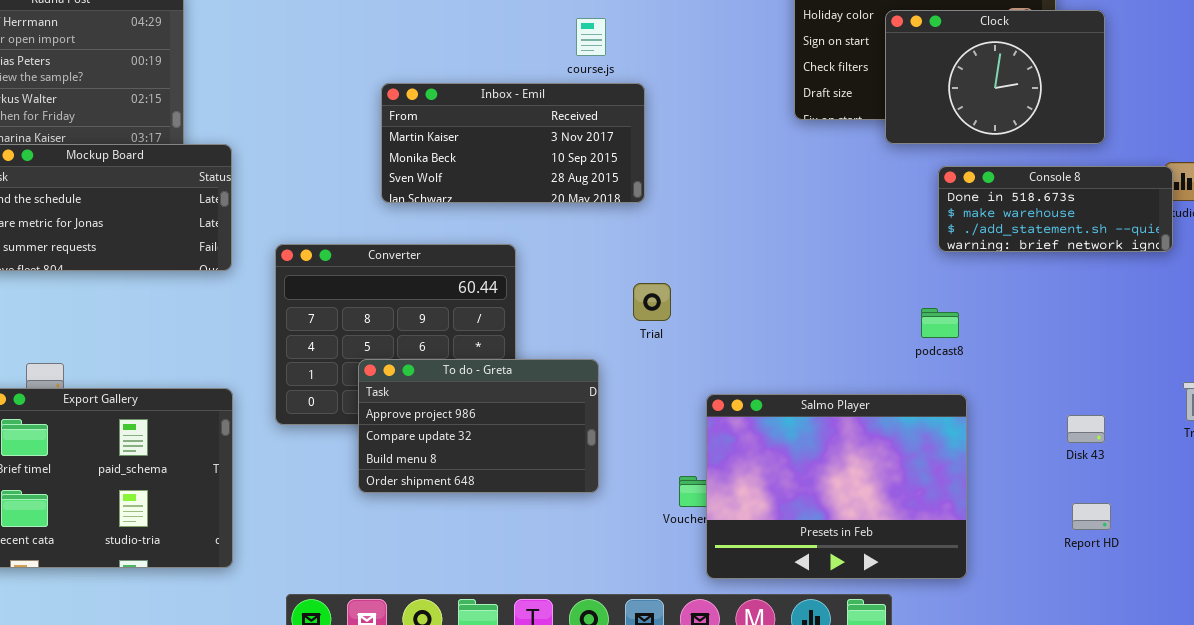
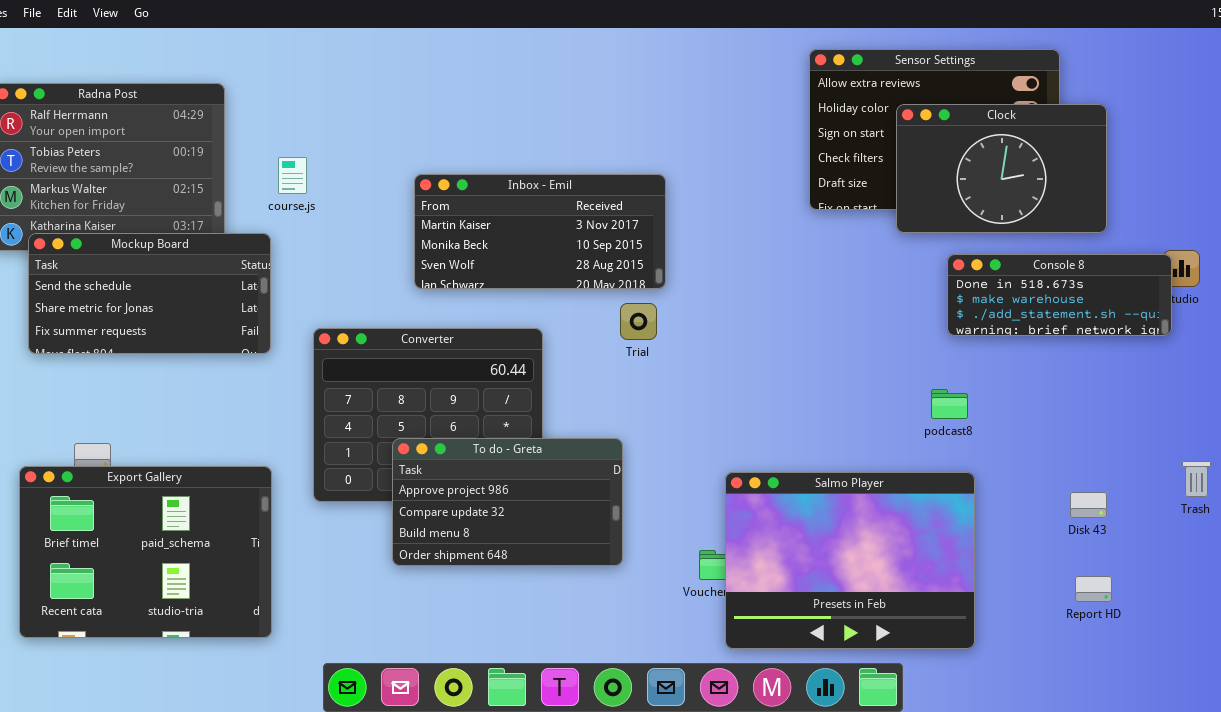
course.js: [576,18,606,56] -> [278,157,307,194], moved
Trial: [633,283,671,321] -> [620,303,657,340], moved

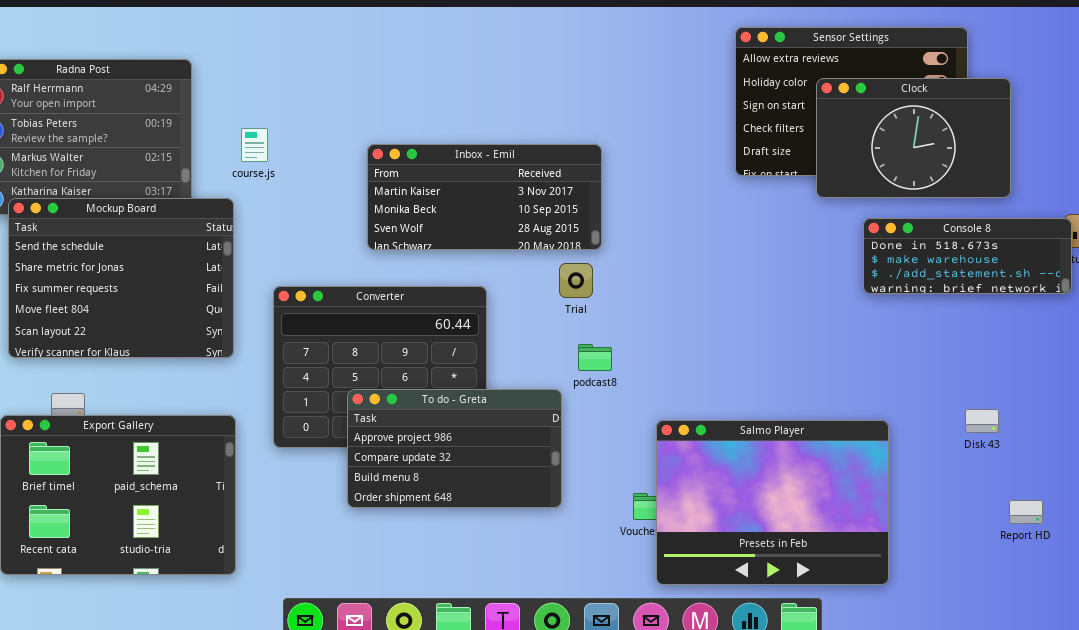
Mockup Board: [28,233,271,354] -> [8,198,234,358], resized
podcast8: [931,389,968,419] -> [578,344,612,371], moved
Disk 43: [1070,492,1107,518] -> [965,409,999,433], moved
Report HD: [1075,576,1112,602] -> [1009,500,1043,524], moved

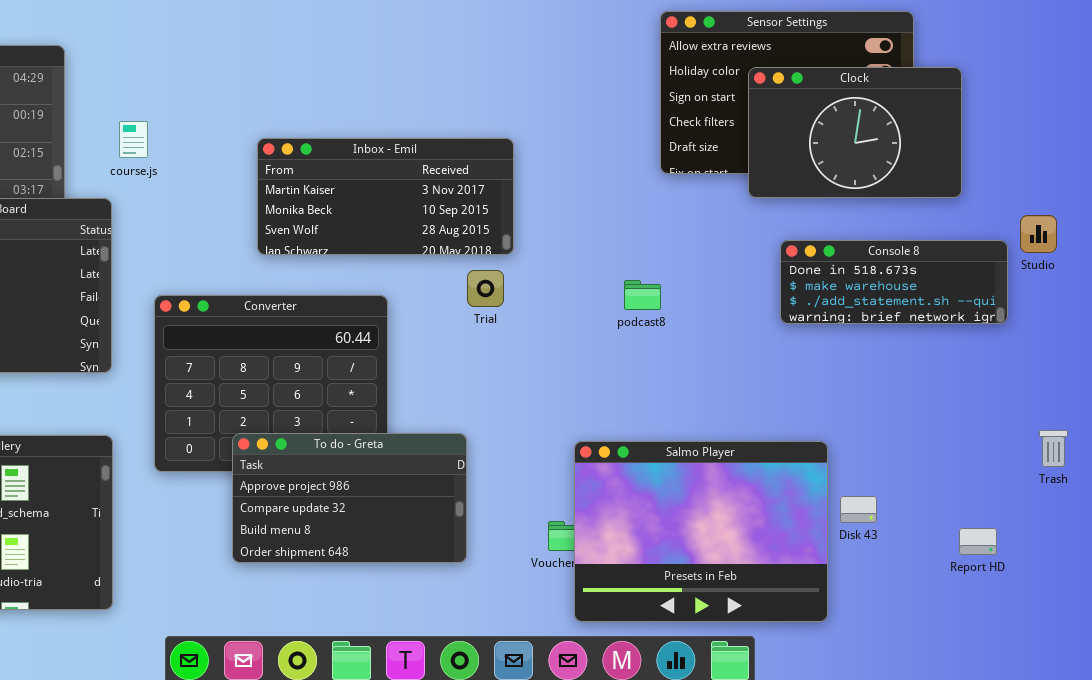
Console 8: [863,218,1072,294] -> [780,240,1008,324], moved
podcast8: [578,344,612,371] -> [624,280,661,310], moved
To do - Greta: [347,389,562,508] -> [232,433,467,563], moved
Disk 43: [965,409,999,433] -> [840,496,877,523], moved

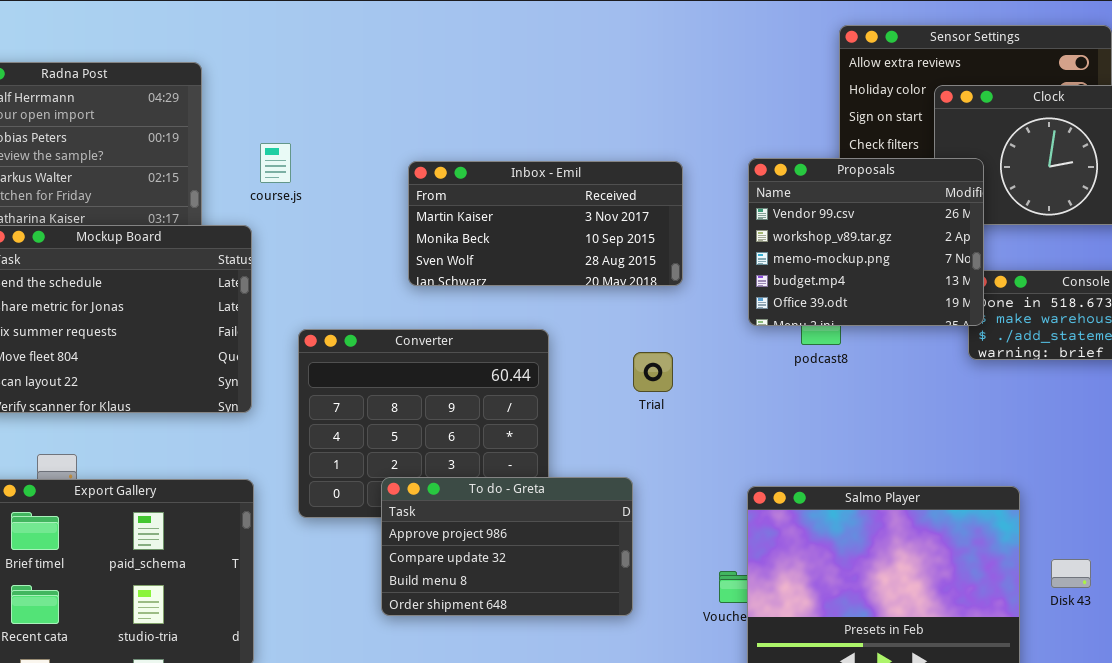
Proposals: none -> [748,158,984,326], opened
Trial: [467,270,504,307] -> [633,352,673,392], moved
Disk 43: [840,496,877,523] -> [1051,559,1091,588], moved

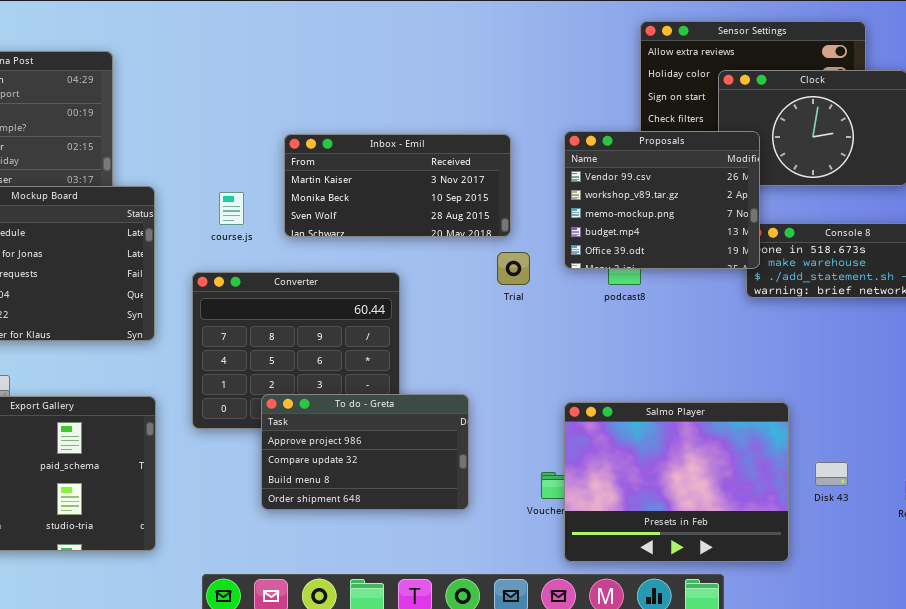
course.js: [260,143,291,183] -> [219,192,244,225], moved
Trial: [633,352,673,392] -> [497,252,530,285], moved

